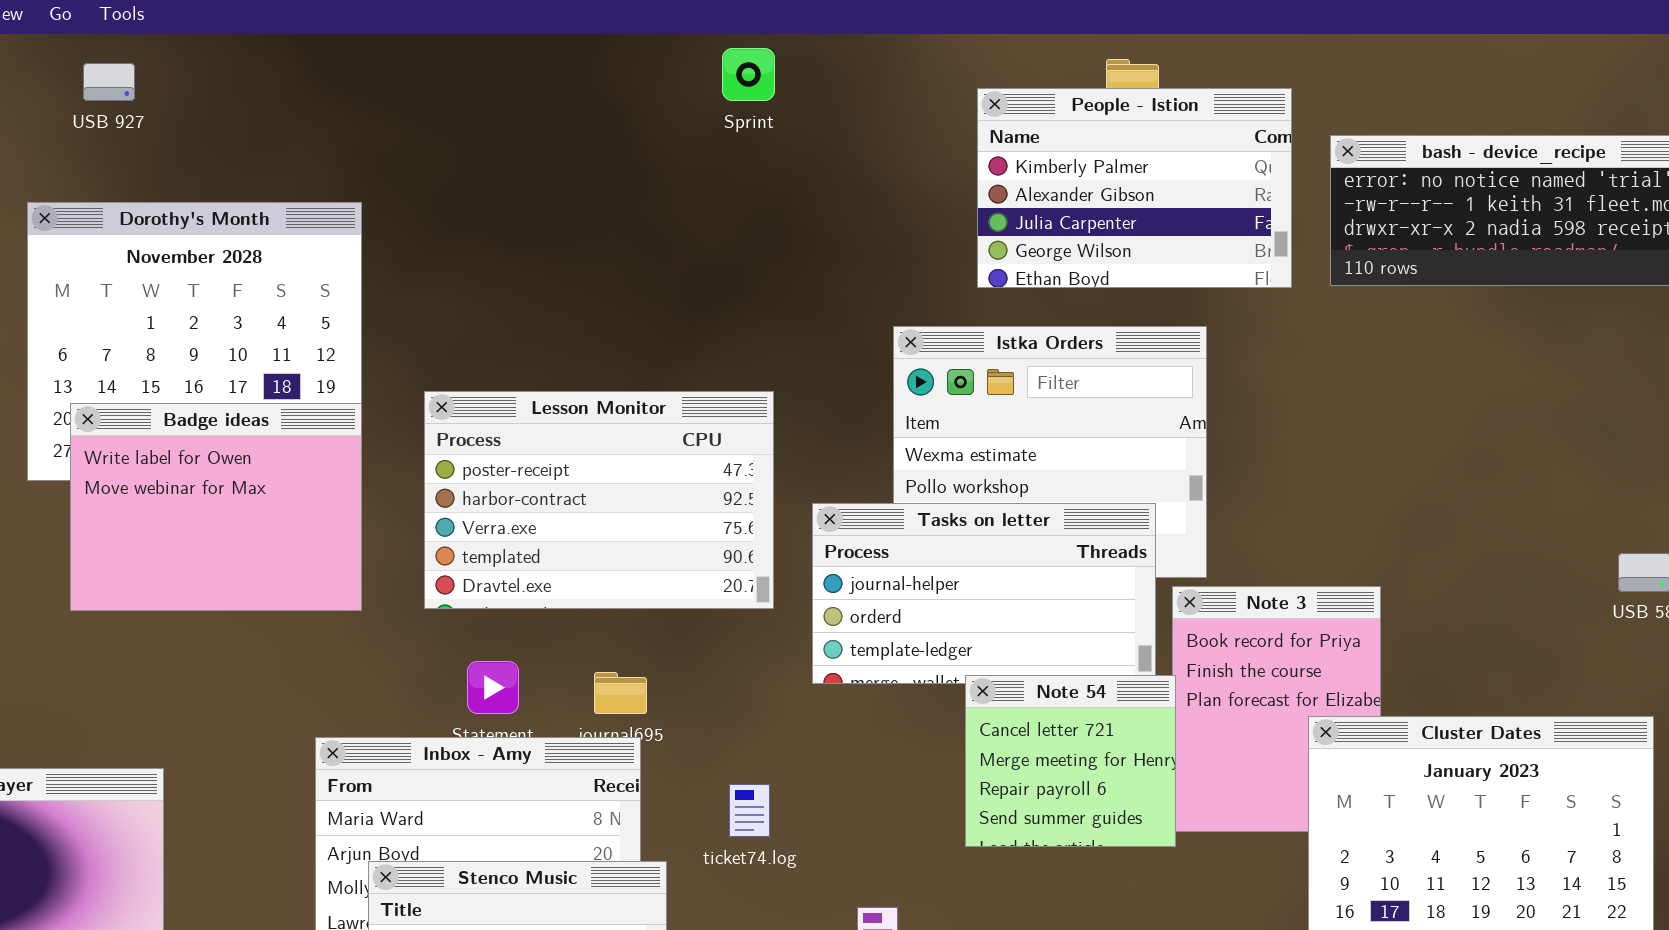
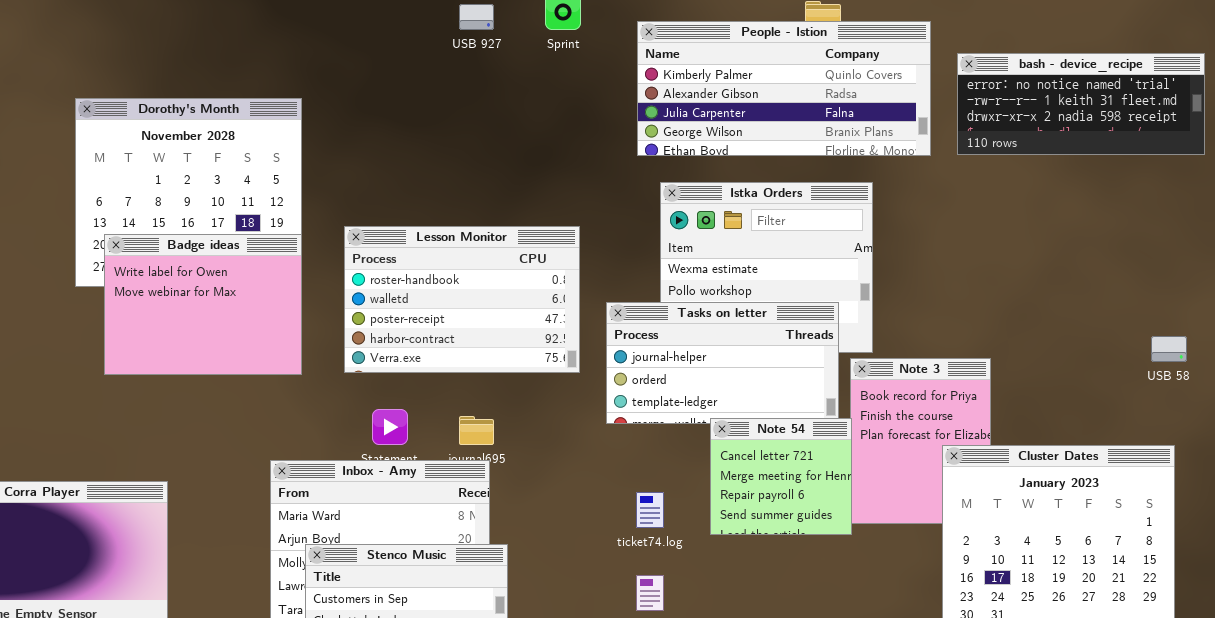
USB 927: [83,63,135,101] -> [459,4,494,30], moved
People - Istion: [977,88,1292,288] -> [637,21,931,156], resized
Lesson Monitor: [424,391,774,609] -> [344,226,580,373], scrolled up 2 rows
ticket74.log: [729,784,770,837] -> [636,492,664,528], moved

